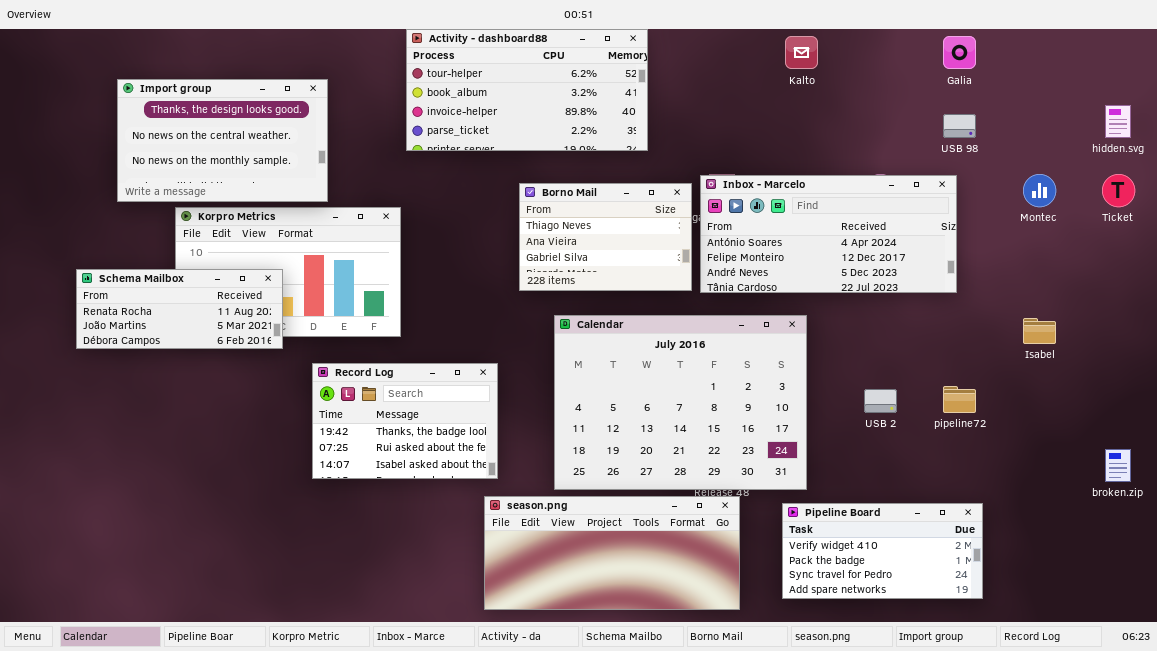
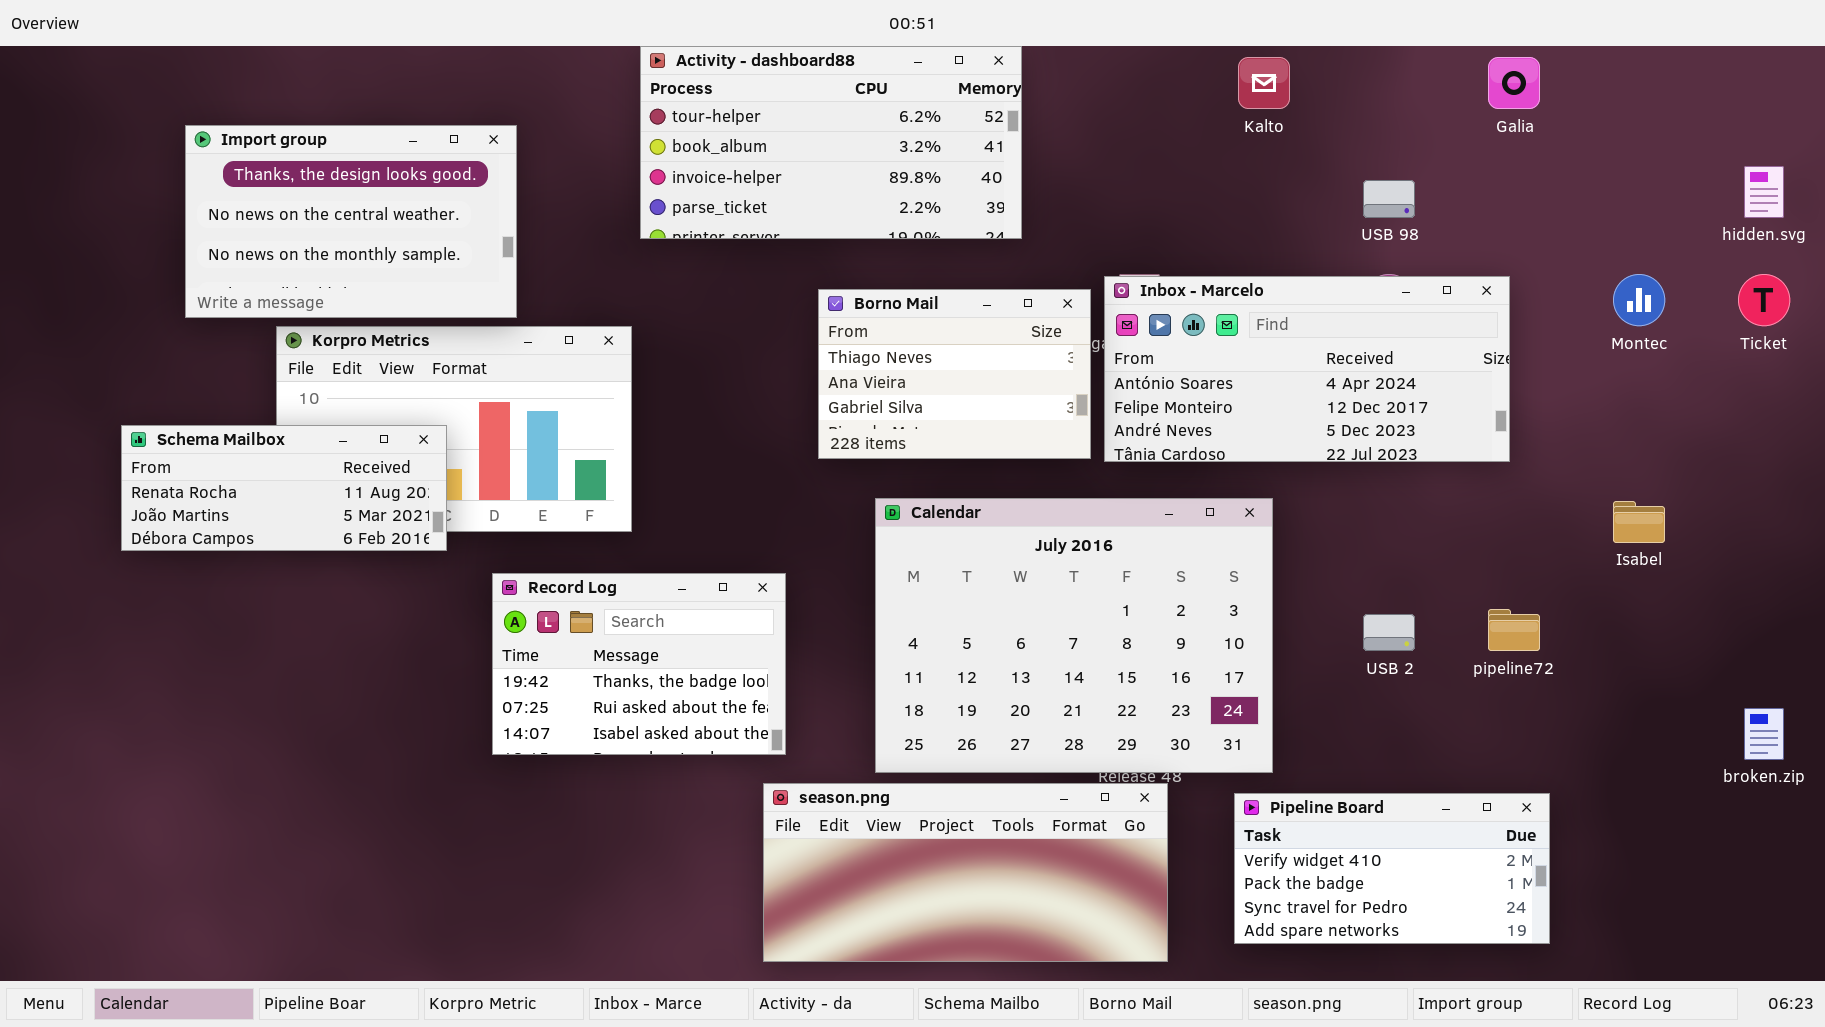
USB 98: [943,114,976,138] -> [1363,180,1415,218], moved

